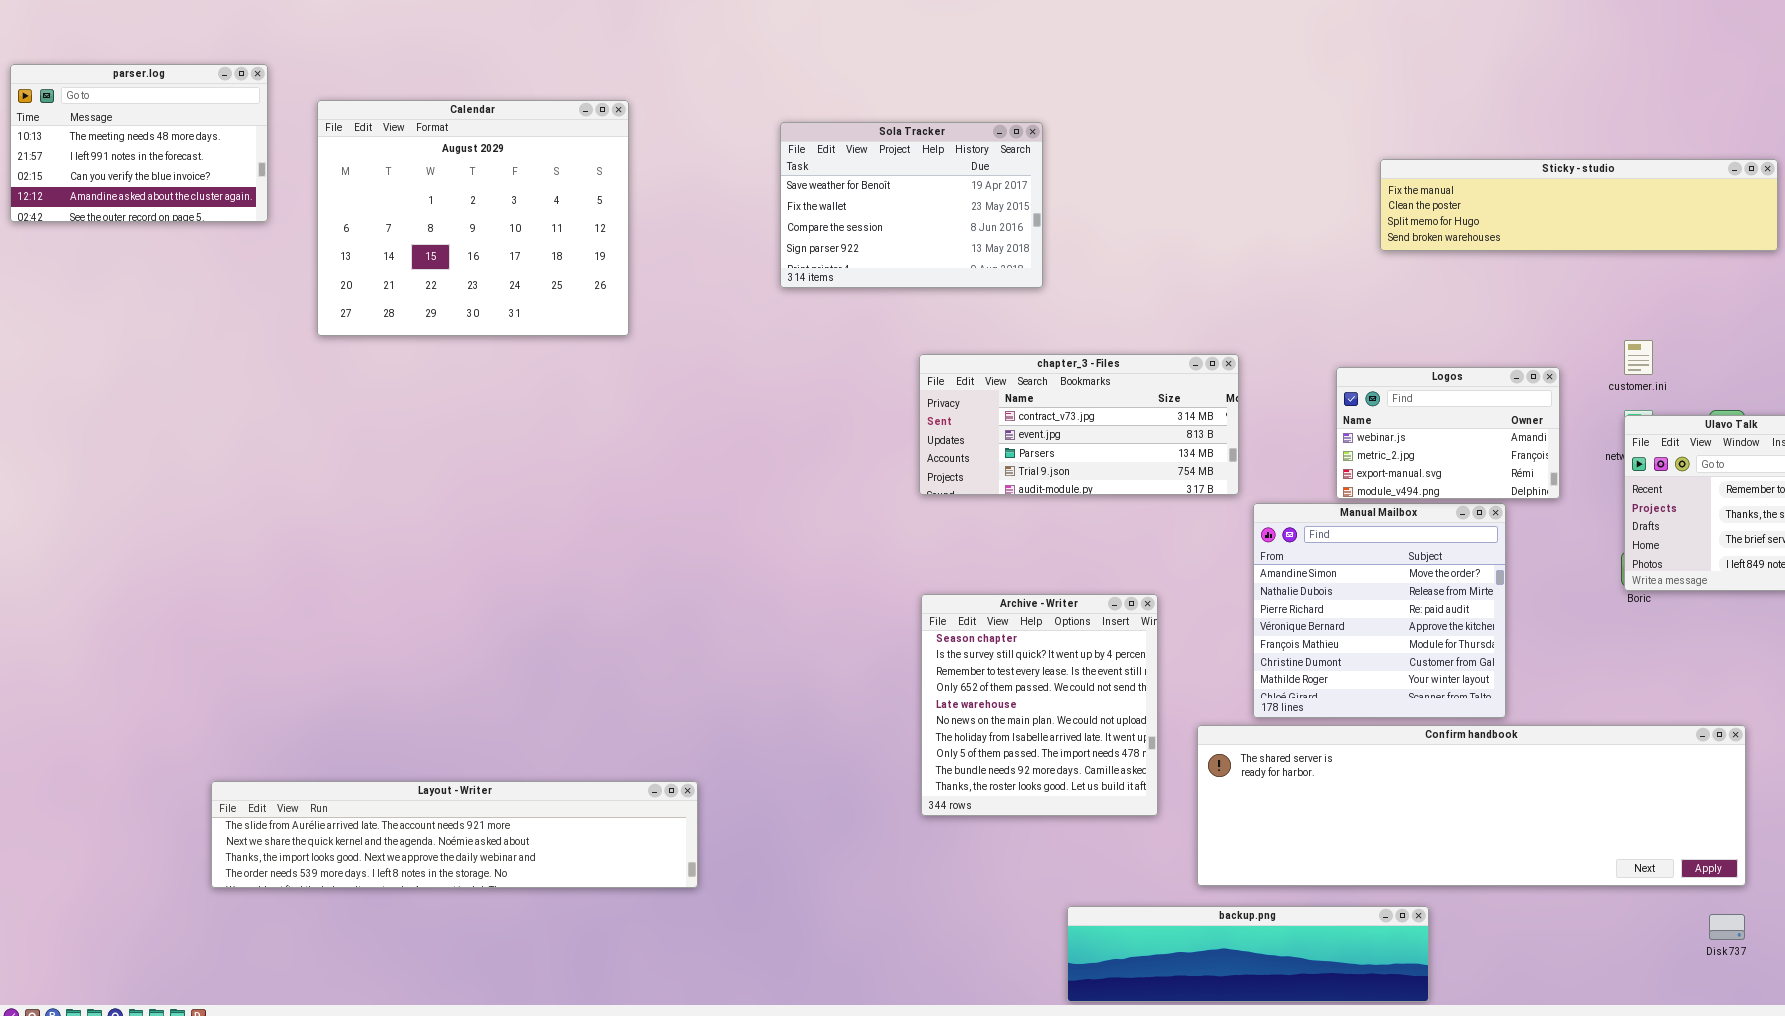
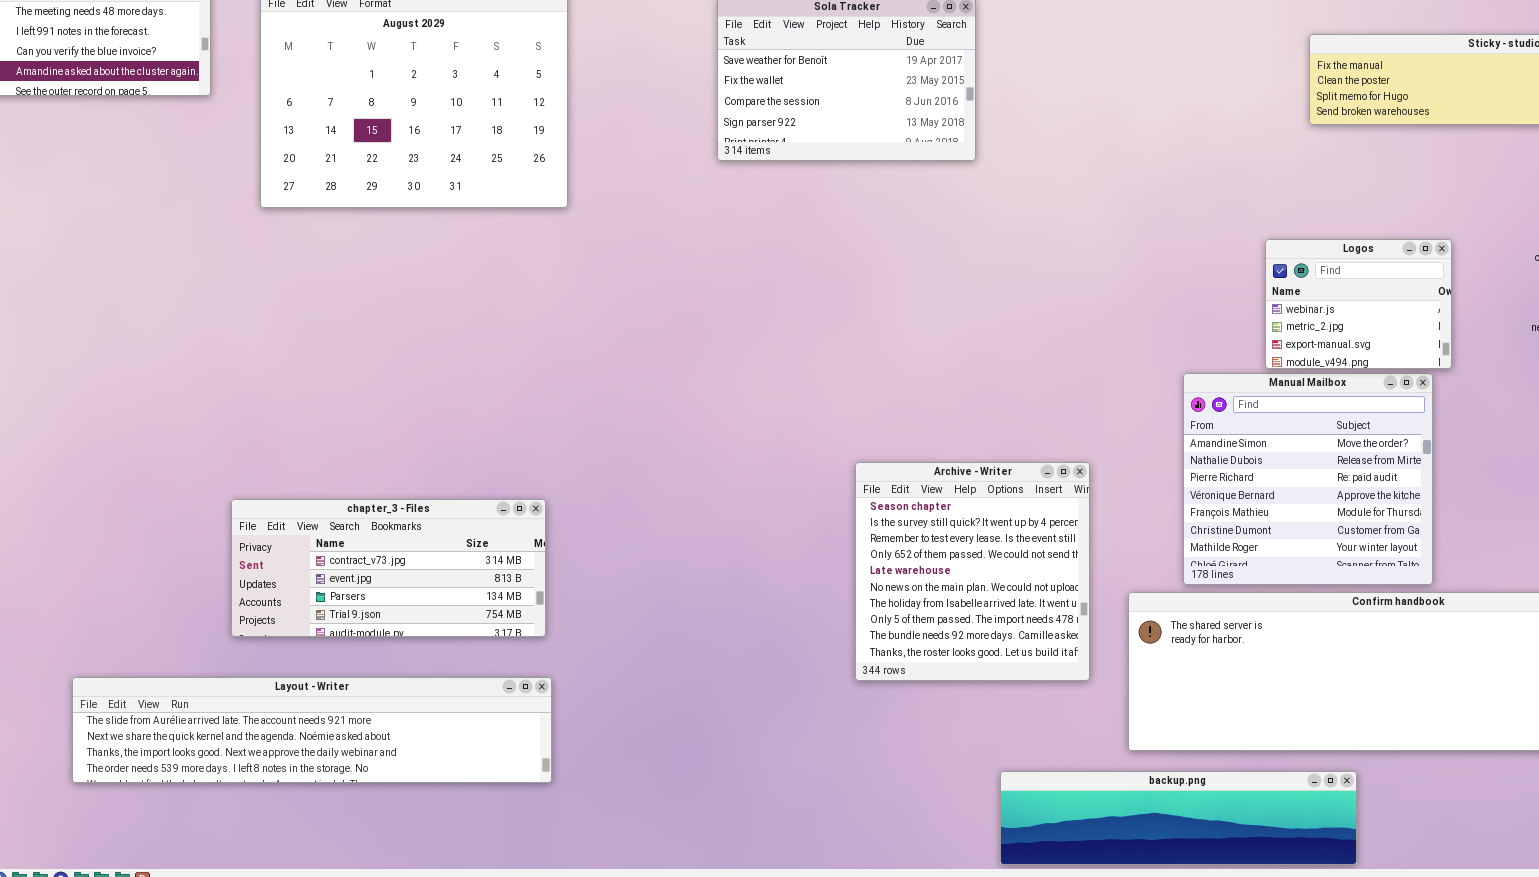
chapter_3 - Files: [919,354,1239,495] -> [231,499,546,637], moved
Logos: [1336,367,1560,499] -> [1265,239,1452,369], resized
Layout - Writer: [211,781,698,888] -> [72,677,552,783], moved

